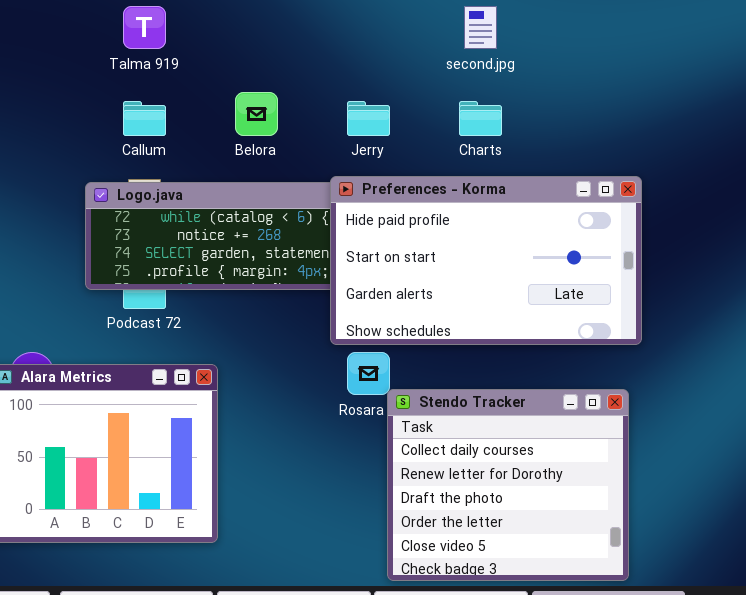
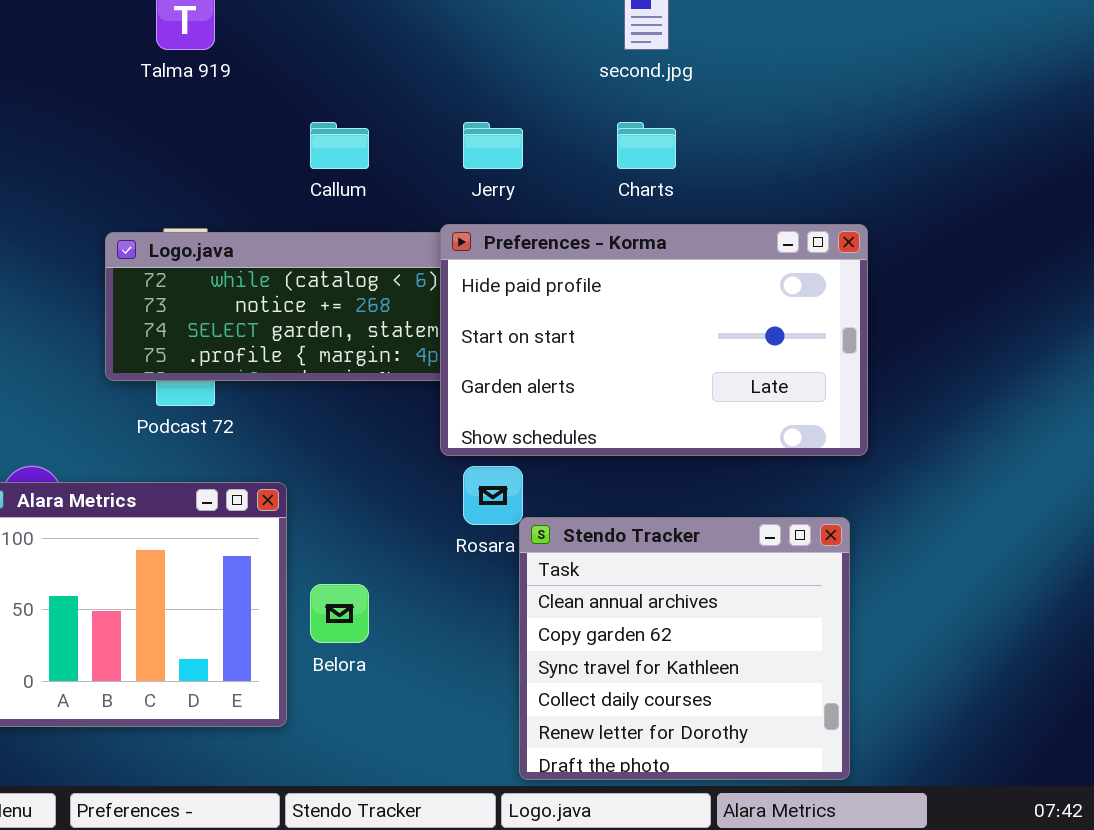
Belora: [235,92,278,136] -> [310,584,369,643], moved
Callum: [123,101,166,136] -> [310,122,369,169], moved
Stendo Tracker: [387,389,629,581] -> [519,517,850,780], scrolled up 3 rows

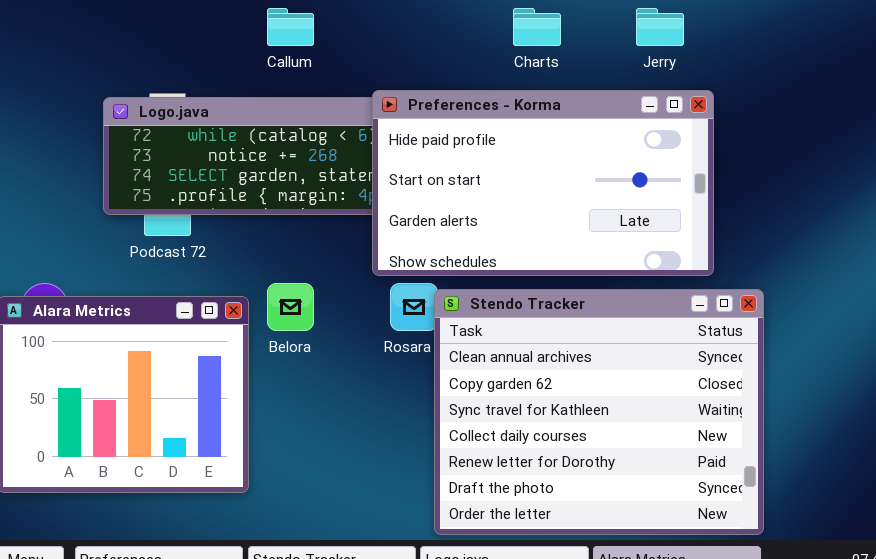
Jerry: [463,122,523,169] -> [636,8,684,46], moved
Stendo Tracker: [519,517,850,780] -> [434,289,764,535], resized
Belora: [310,584,369,643] -> [267,283,314,331], moved

